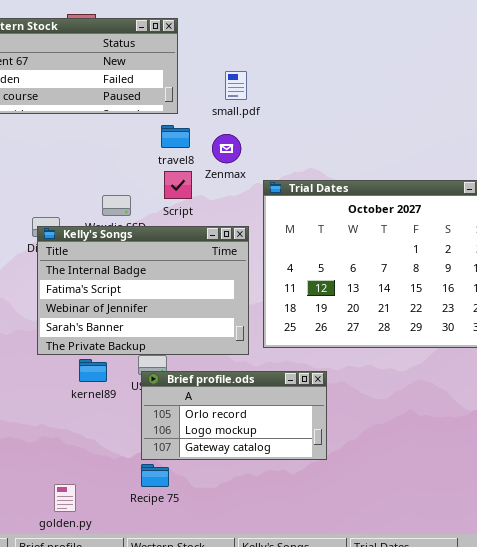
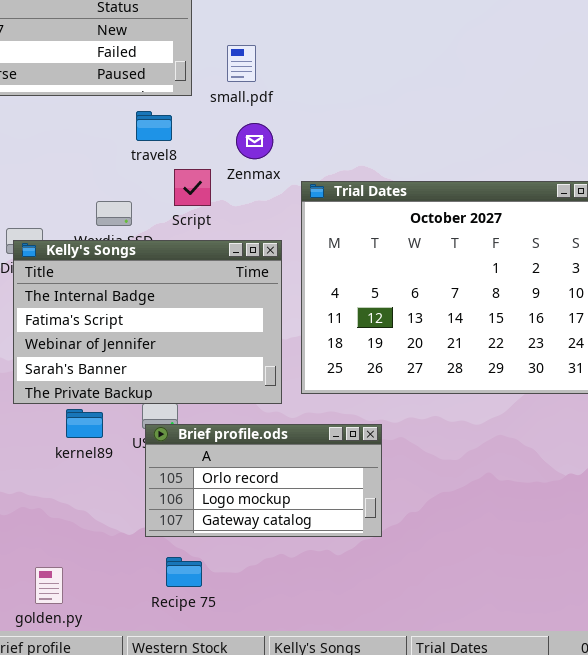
small.pdf: [225,71,247,100] -> [227,45,256,82], moved
travel8: [161,125,190,148] -> [136,111,172,141], moved
Recipe 75: [141,464,169,487] -> [166,557,202,587], moved

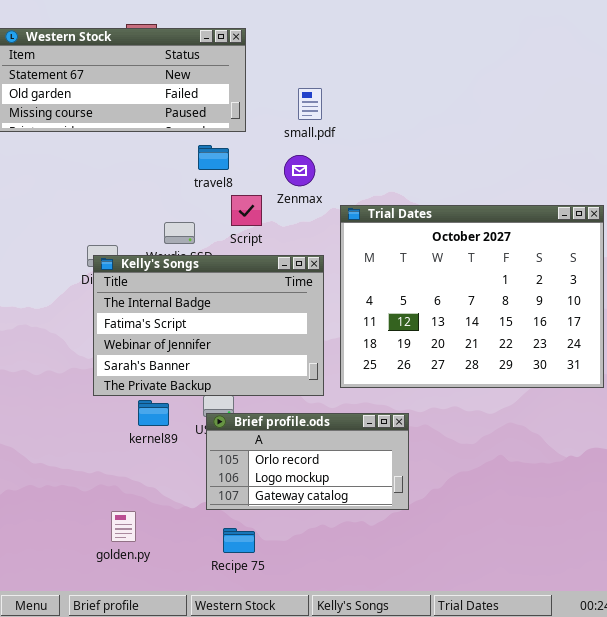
small.pdf: [227,45,256,82] -> [298,88,322,120], moved
golden.py: [35,567,63,604] -> [111,511,136,542], moved

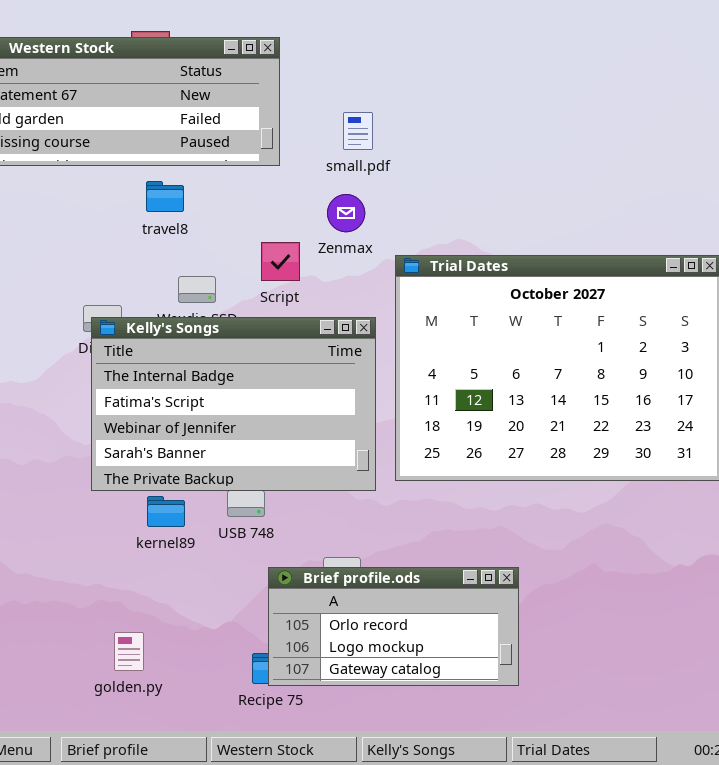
travel8: [198,145,229,170] -> [146,181,184,212], moved
Brief profile.ods: [206,413,409,510] -> [268,567,519,686], moved

